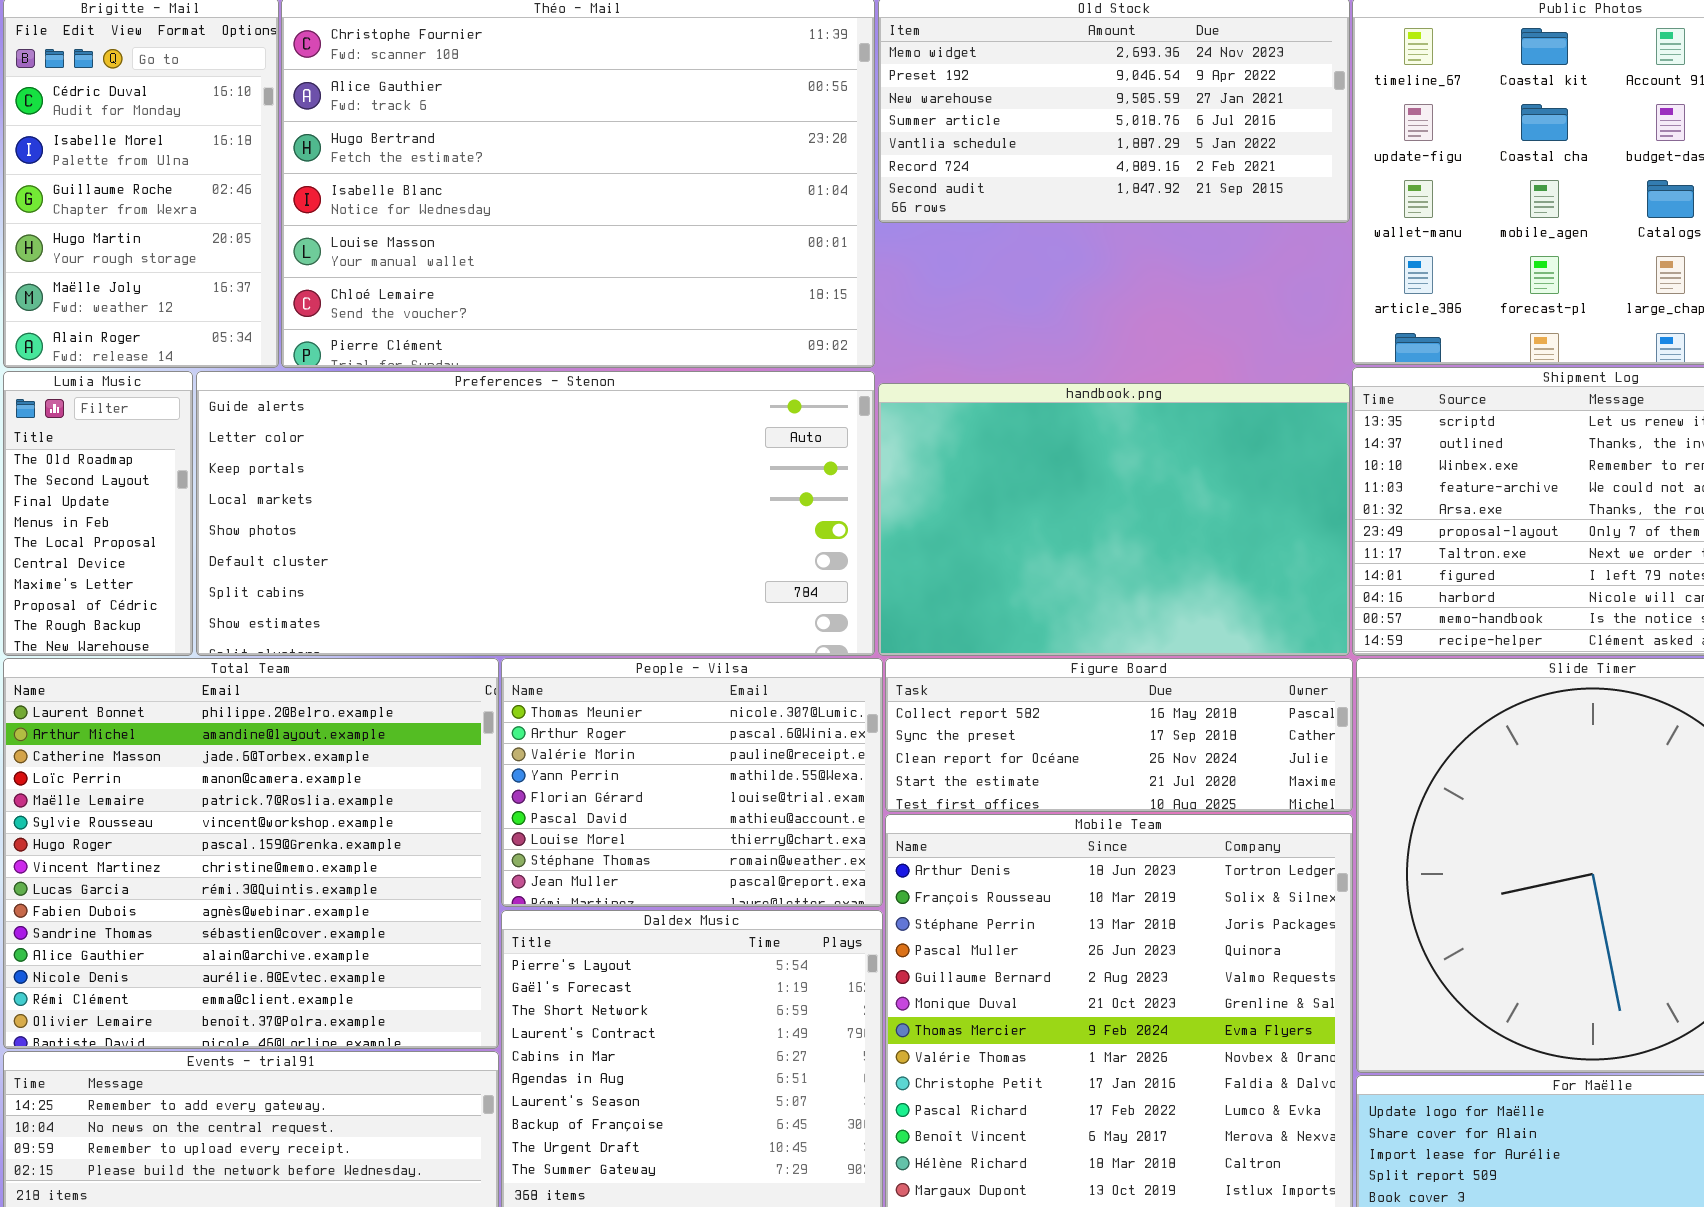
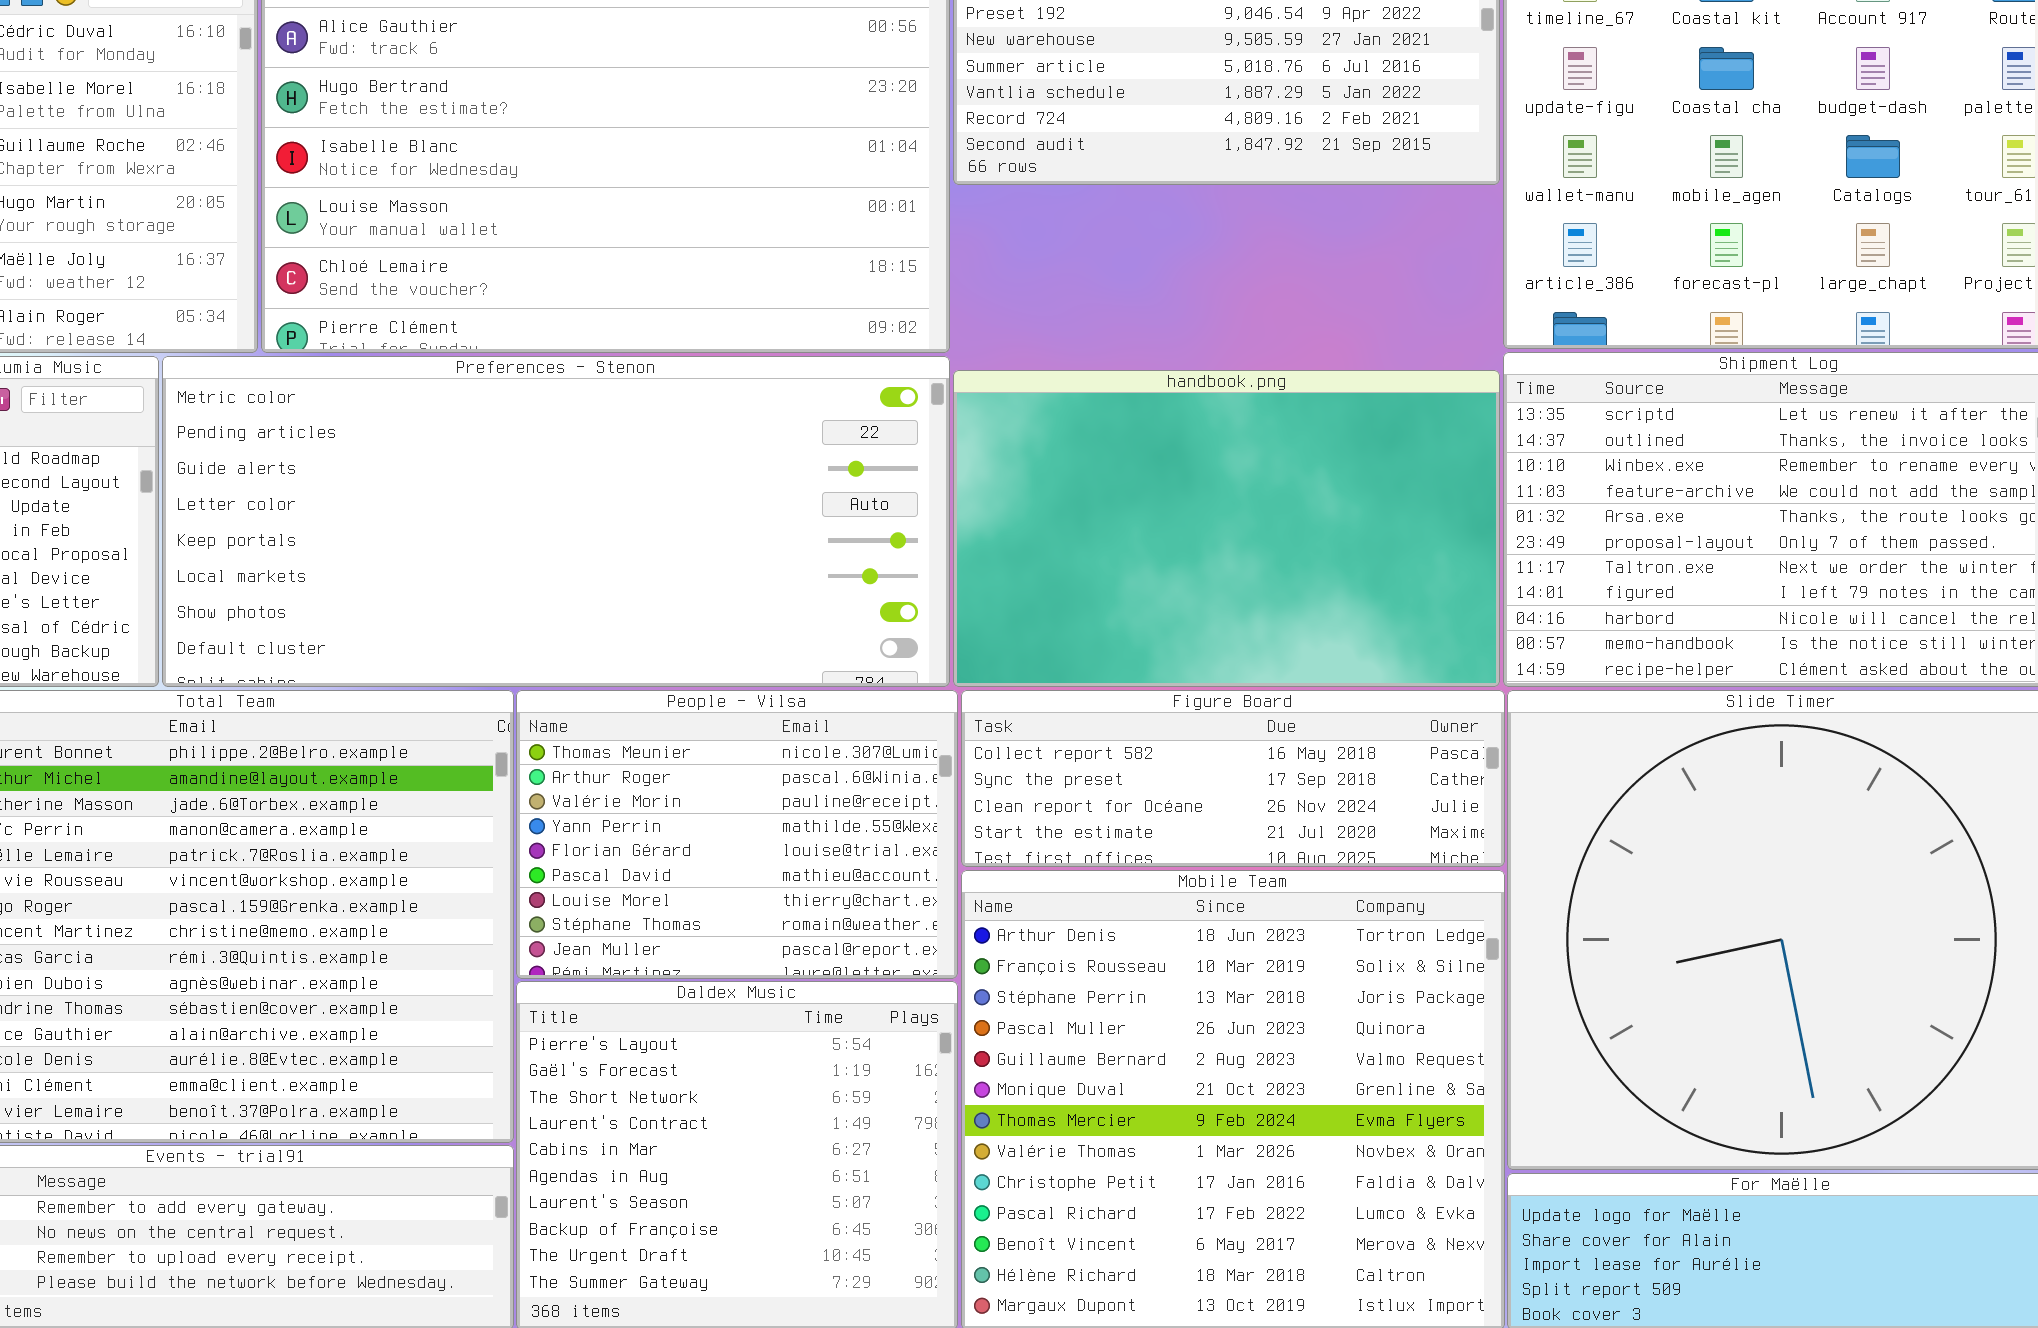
Preferences - Stenon: [196,371,875,656] -> [162,356,950,687], scrolled up 2 rows

